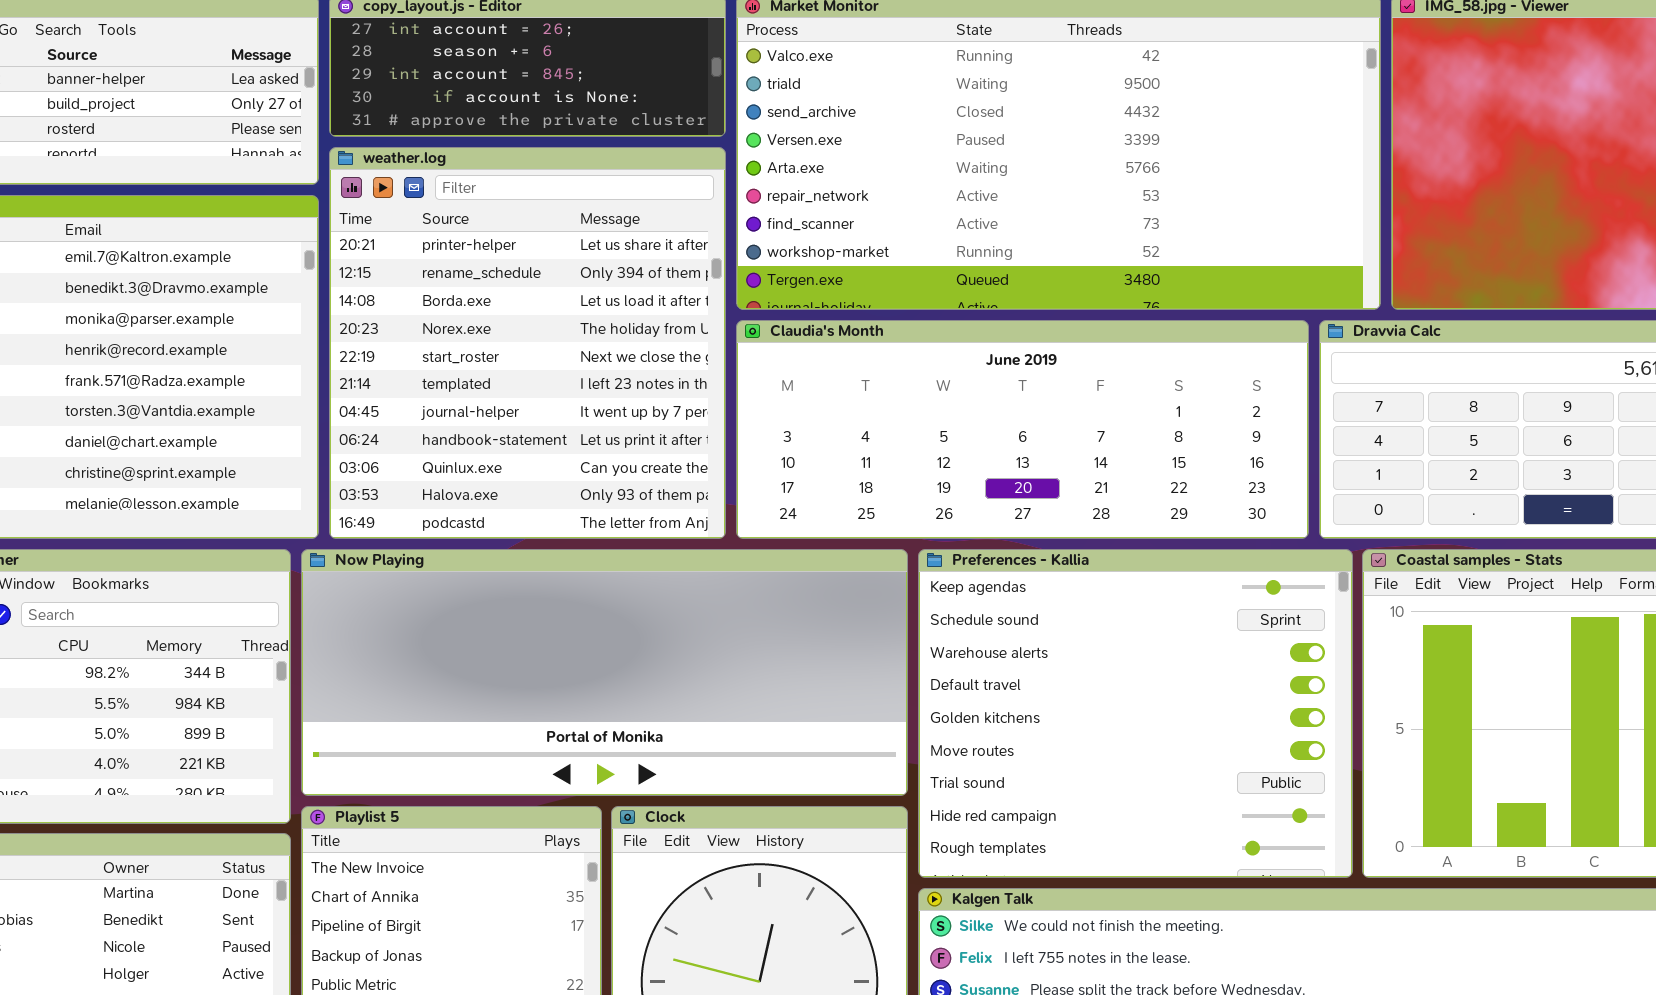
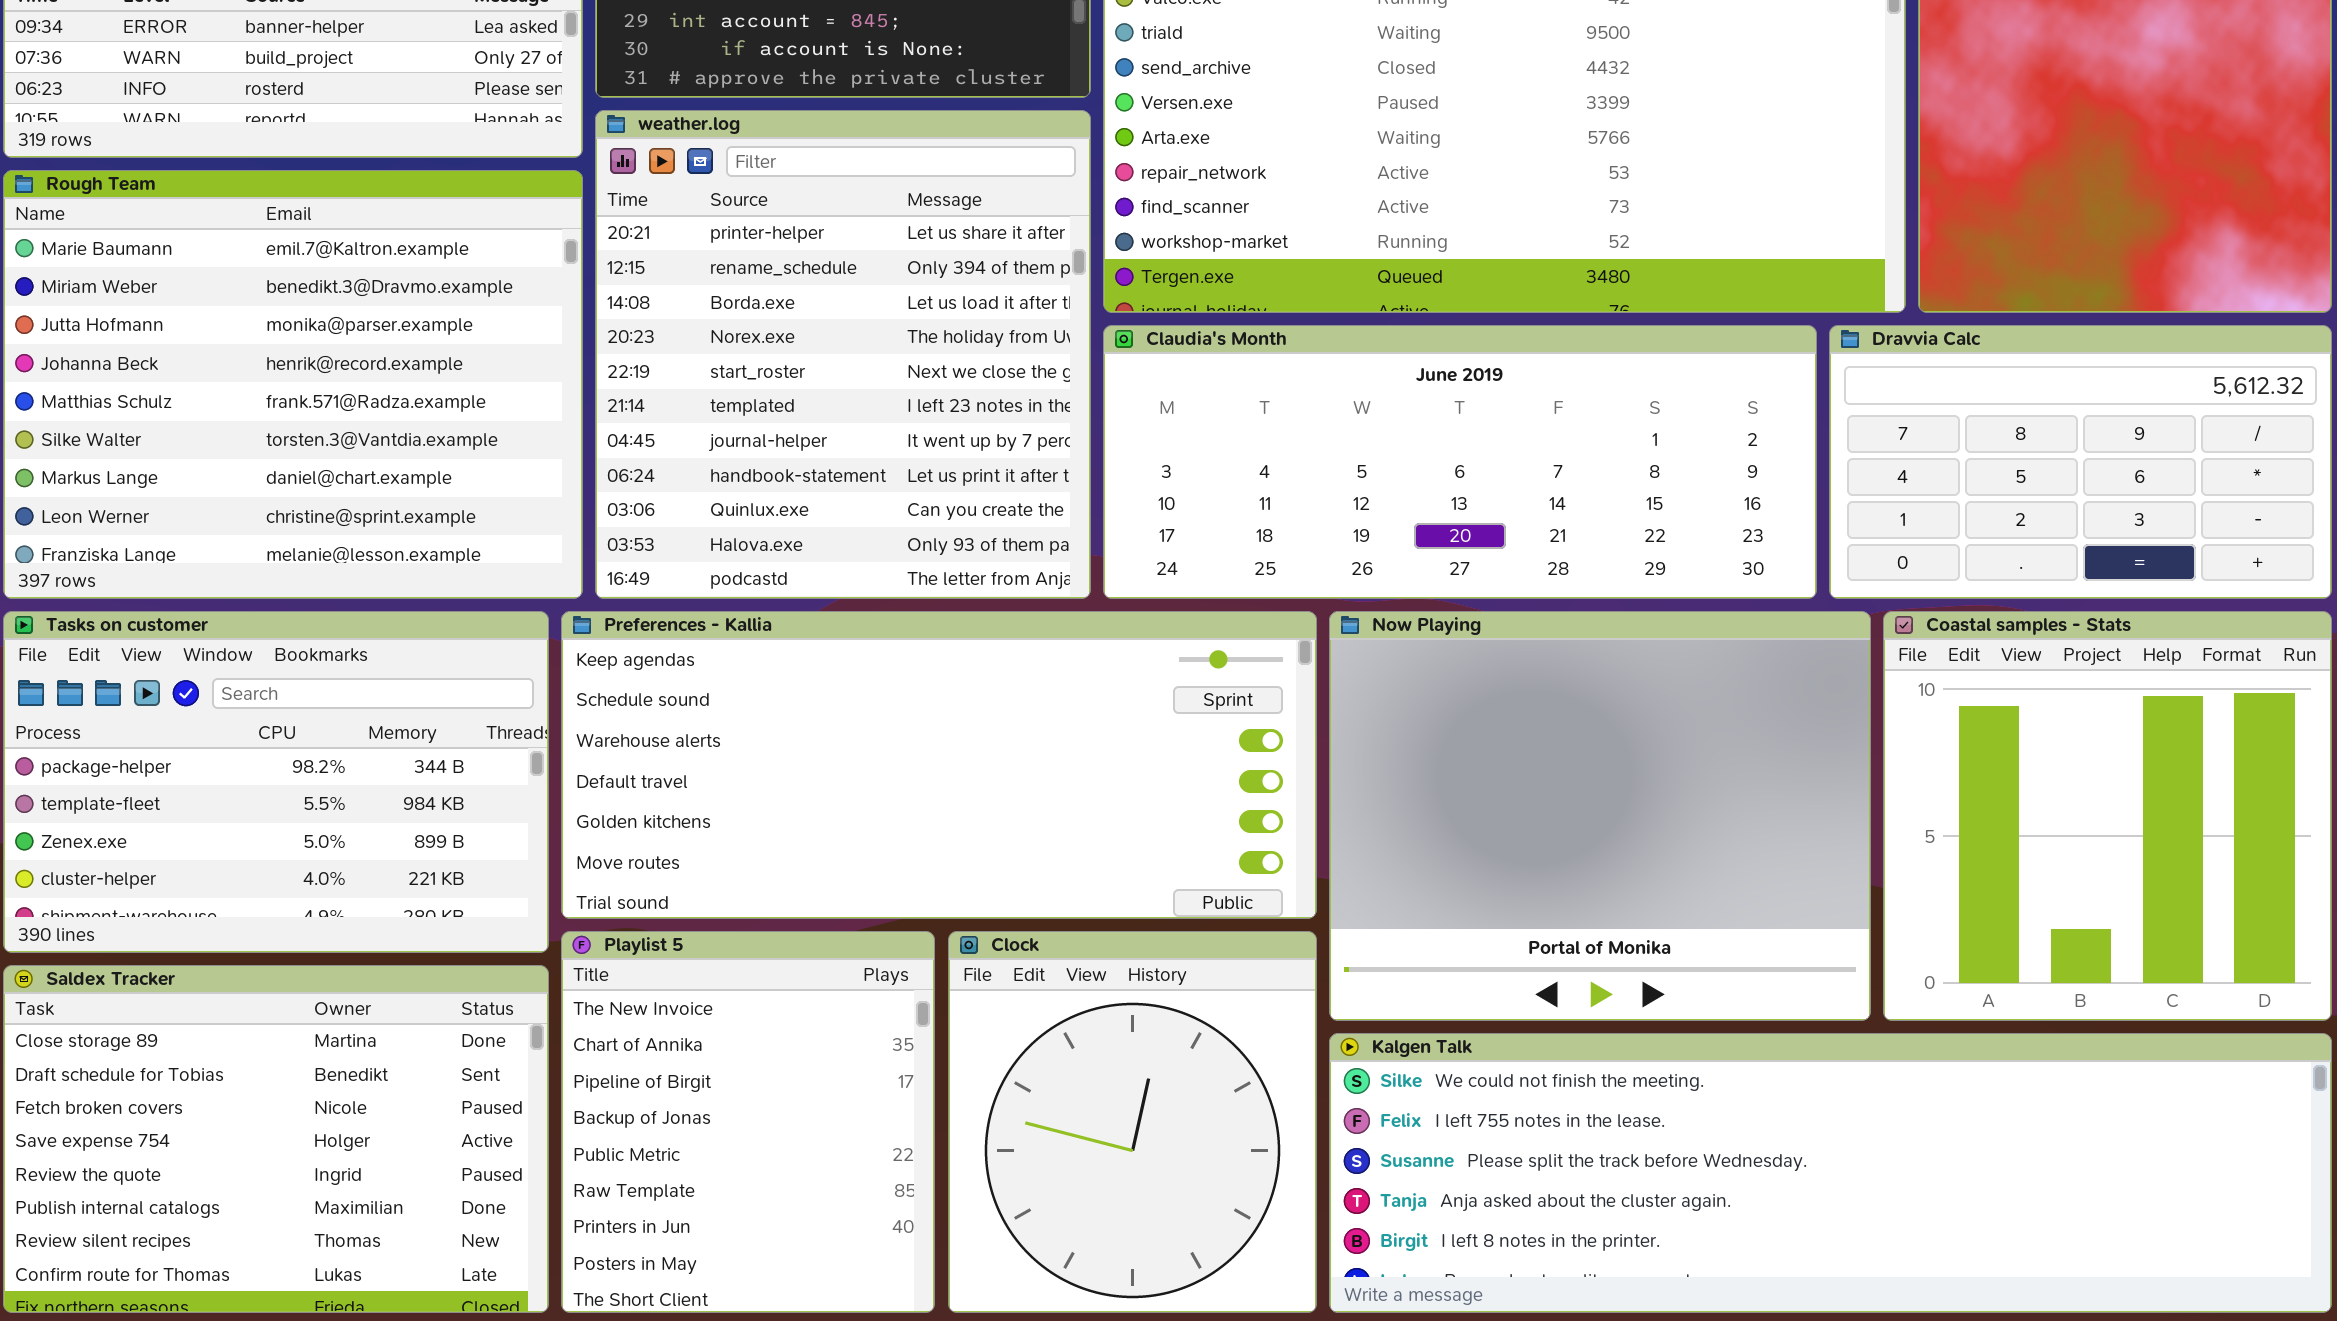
Now Playing: [301,549,908,796] -> [1329,611,1871,1021], moved, resized
Preferences - Kallia: [918,549,1353,878] -> [561,611,1317,919], moved, resized

